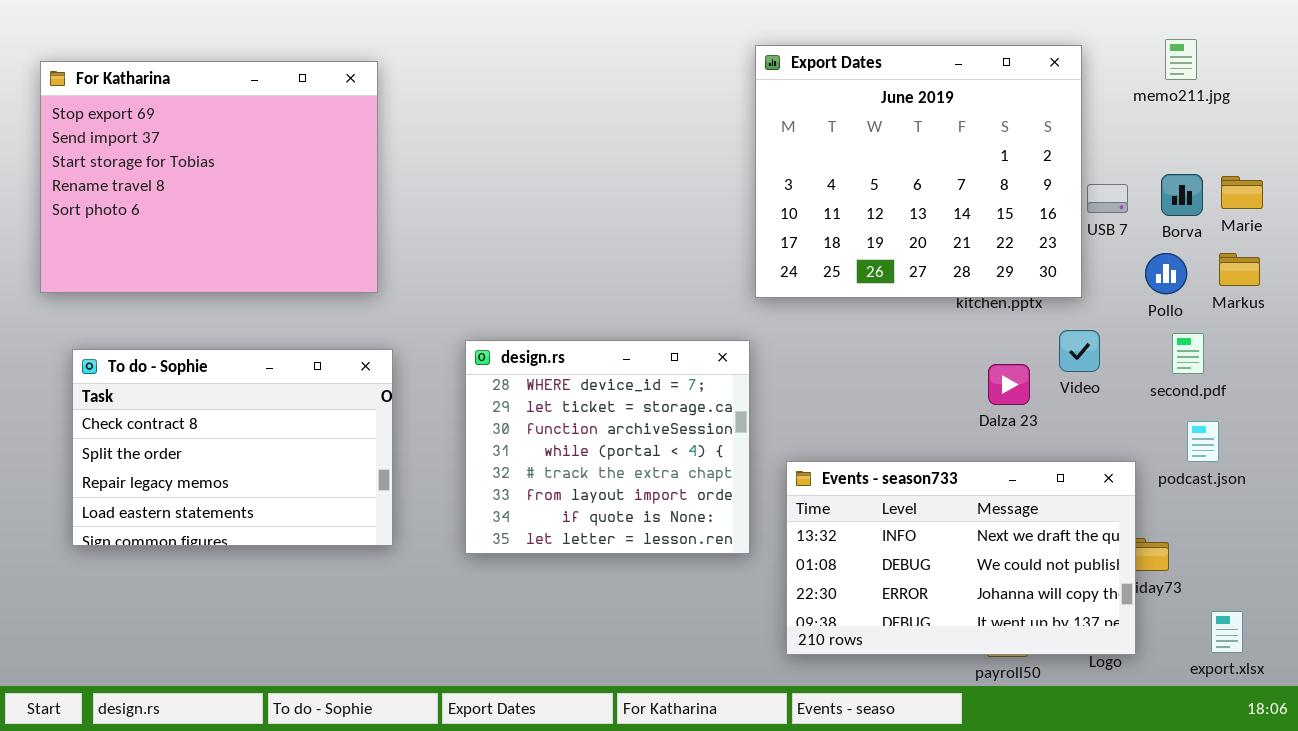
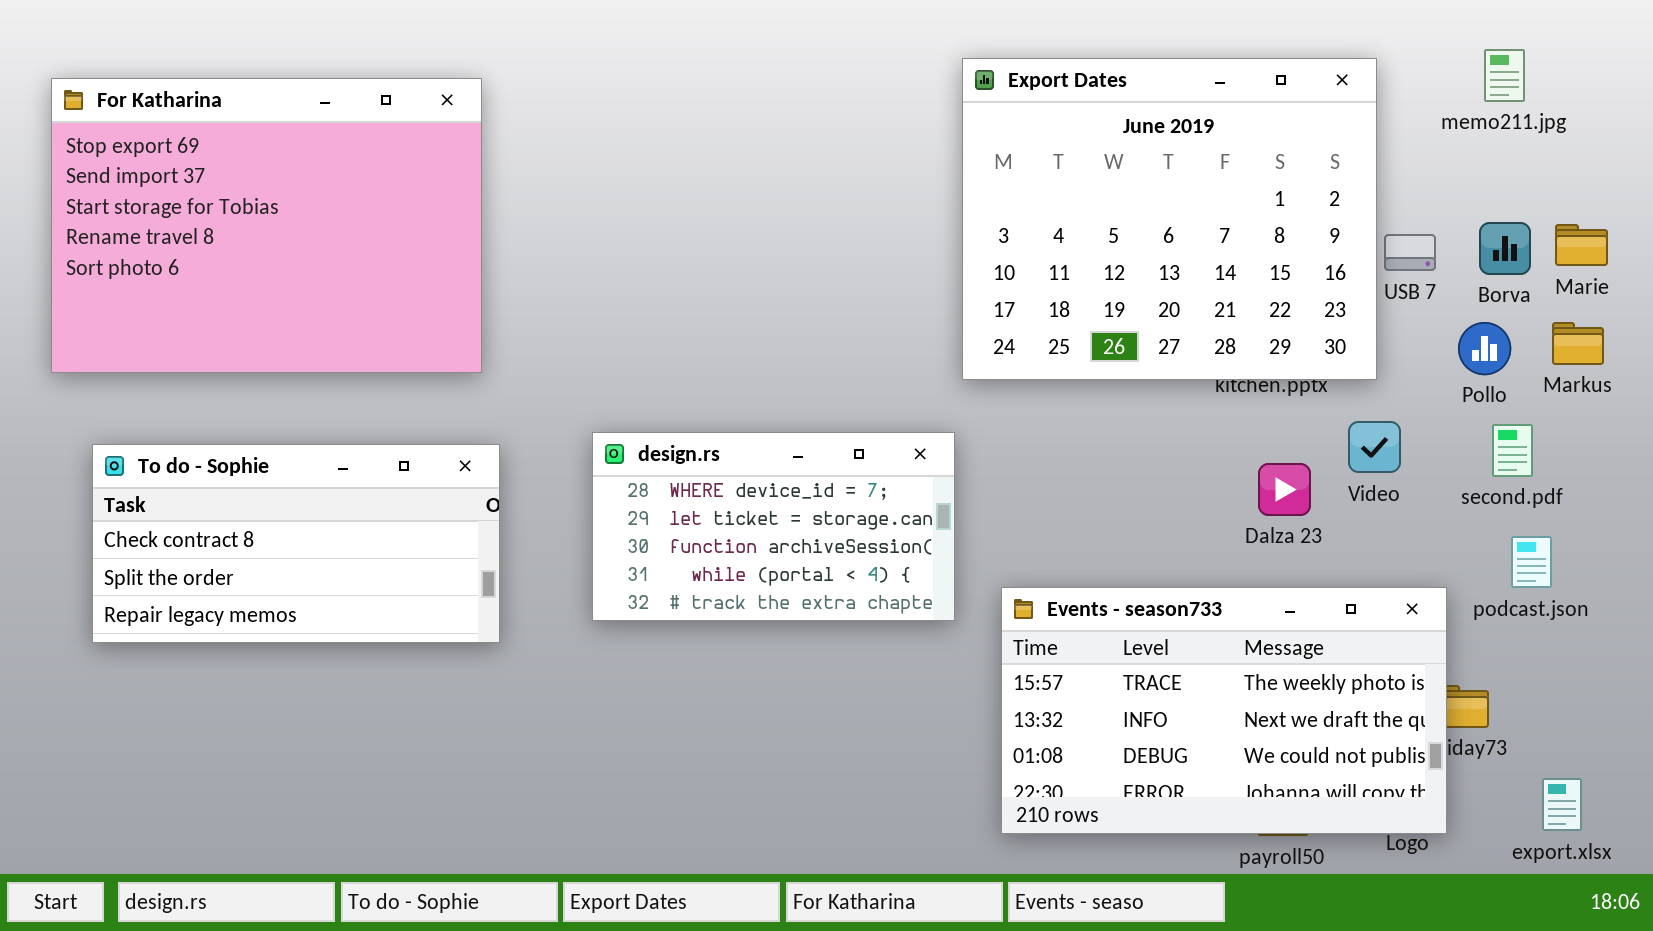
design.rs: [465,340,750,554] -> [592,432,955,621], resized
To do - Sophie: [72,349,393,546] -> [92,444,500,643], resized
Events - season733: [786,461,1136,655] -> [1001,587,1447,834], scrolled up 1 row

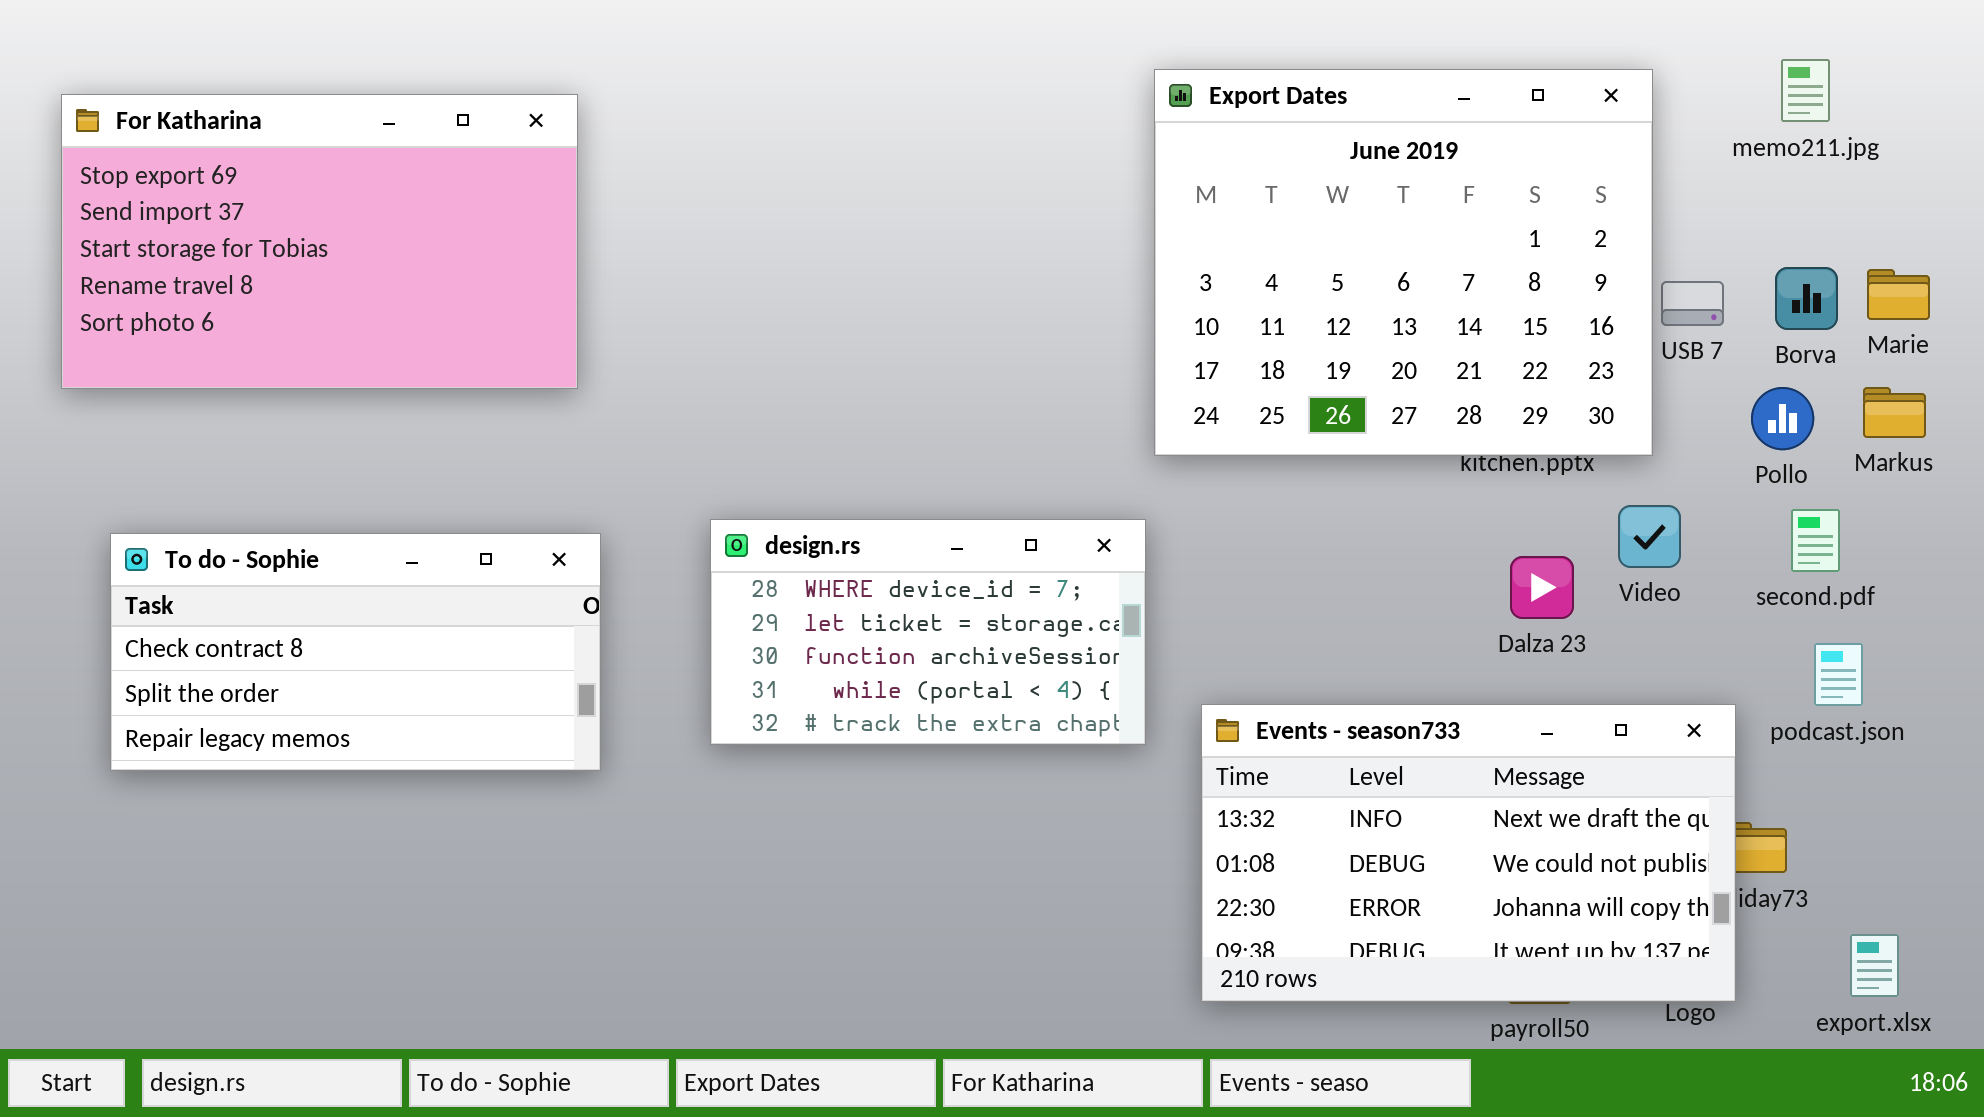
For Katharina: [51,78,482,373] -> [61,94,578,389], resized
Events - season733: [1001,587,1447,834] -> [1201,704,1736,1002], scrolled down 1 row

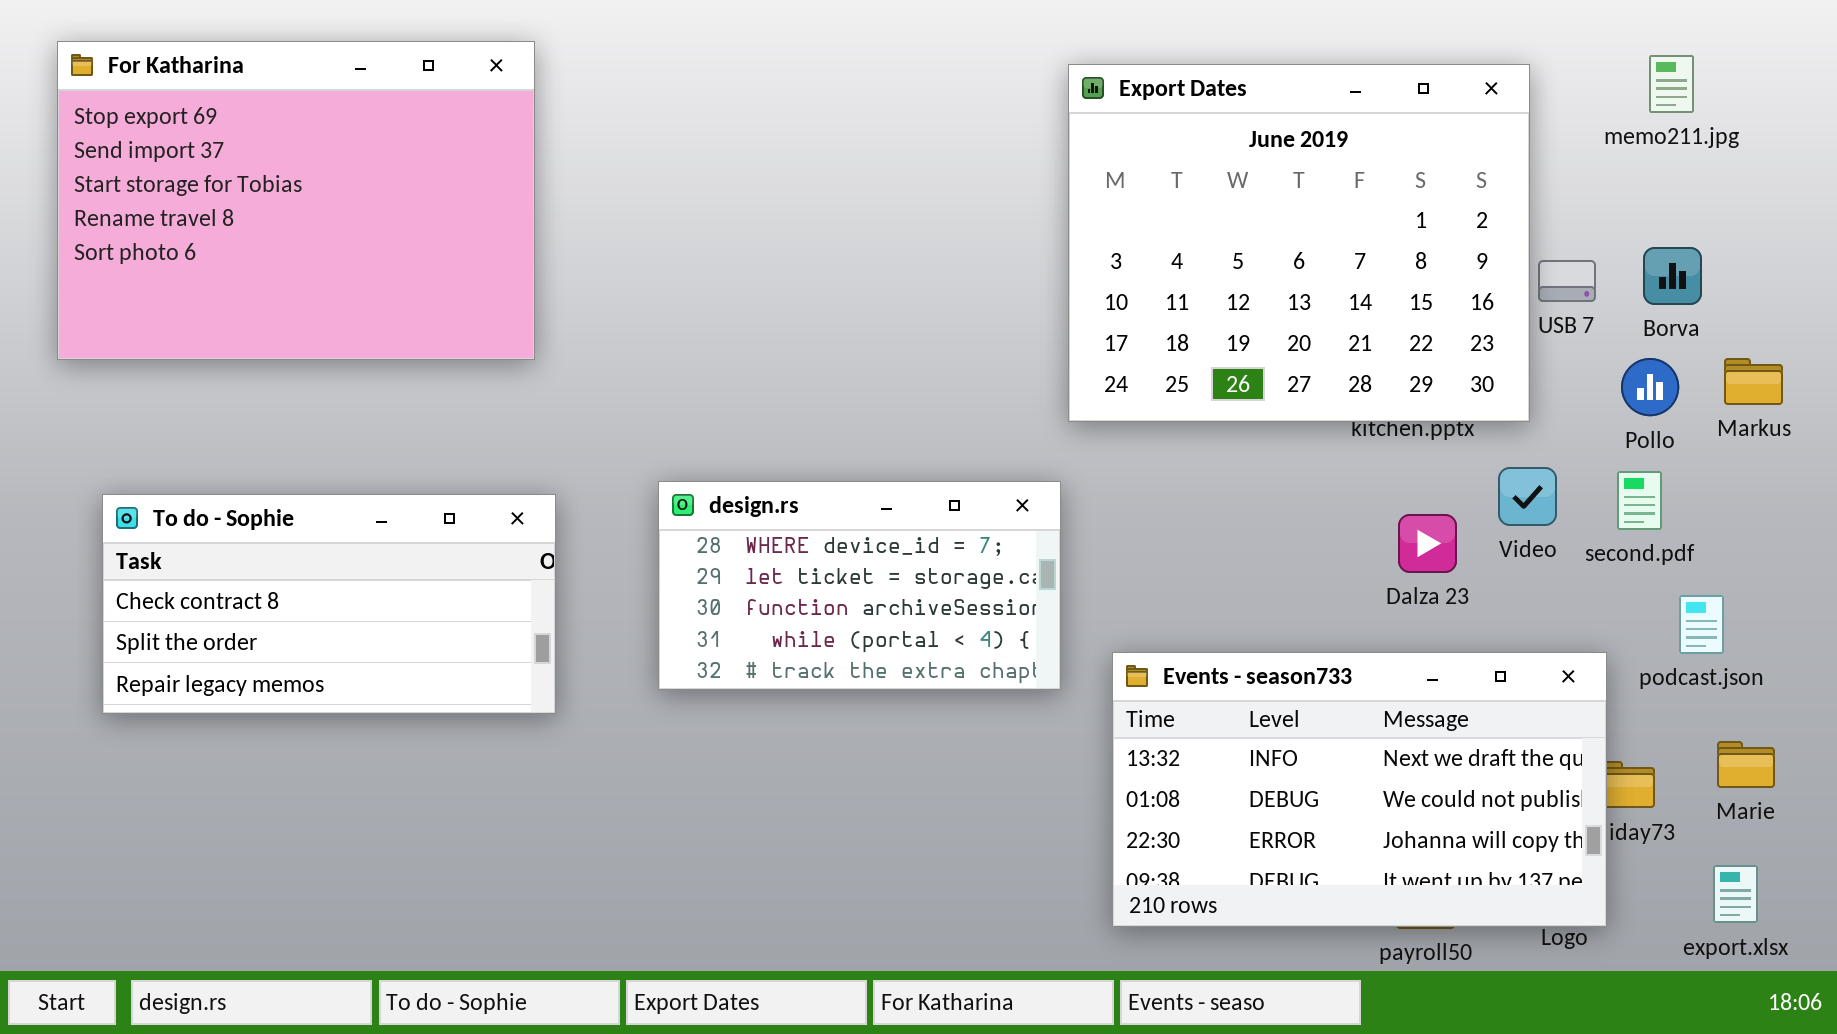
For Katharina: [61,94,578,389] -> [57,41,535,360], resized
Marie: [1867,269,1930,320] -> [1717,741,1775,788], moved
second.pdf: [1791,509,1840,572] -> [1617,471,1662,530], moved

